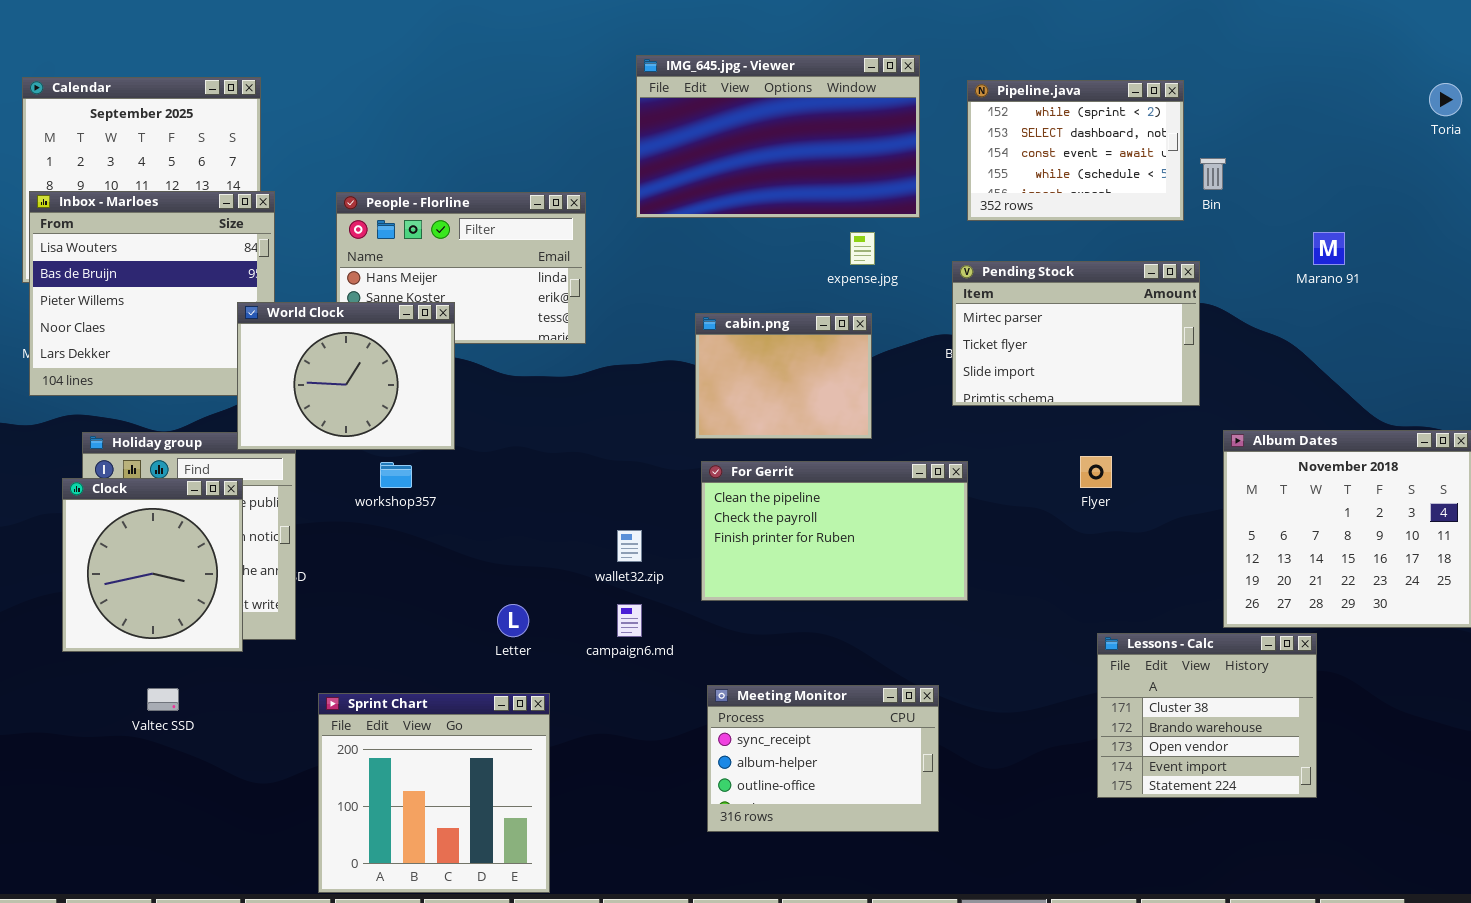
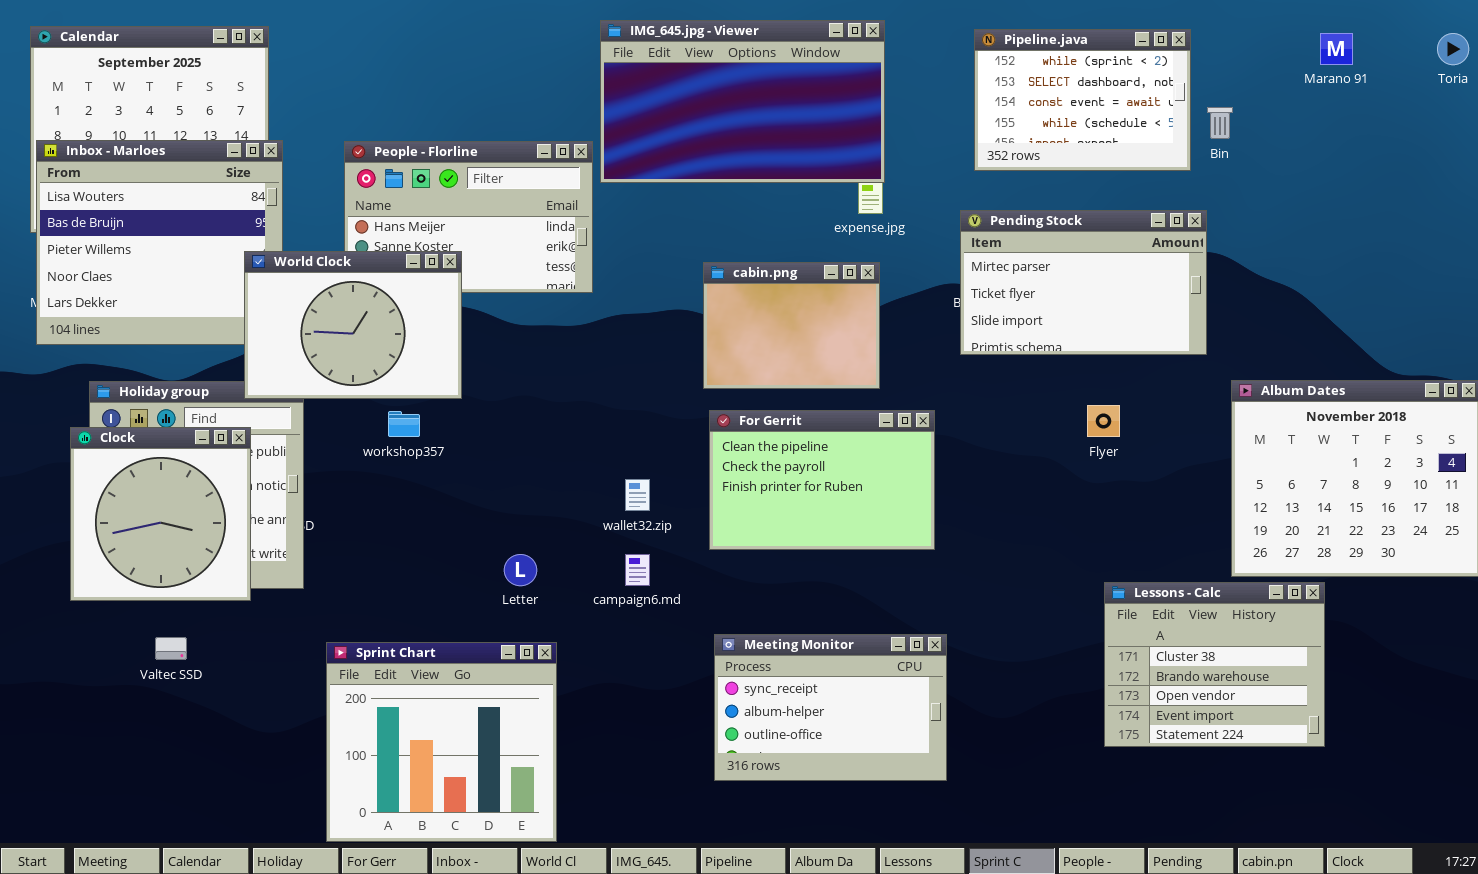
IMG_645.jpg - Viewer: [636,55,920,218] -> [600,20,885,183], moved
Marano 91: [1313,232,1345,265] -> [1320,33,1353,65], moved
For Gerrit: [701,461,968,601] -> [709,410,935,550], resized

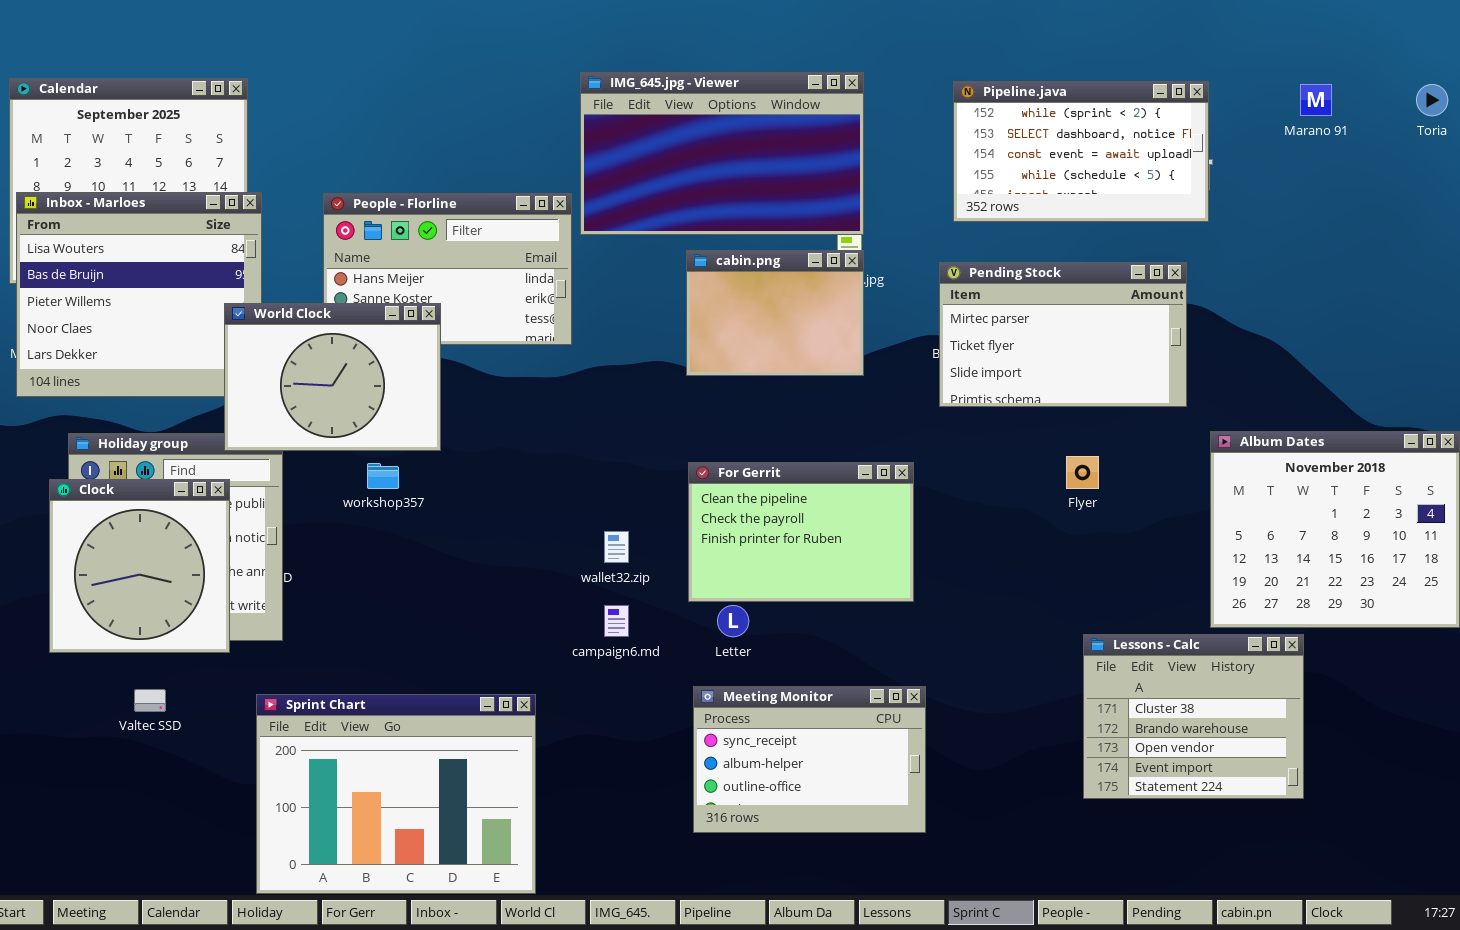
Pipeline.java: [974,29,1191,171] -> [953,81,1209,222], resized
cabin.png: [703,262,880,389] -> [686,250,864,376], moved
Letter: [504,554,537,586] -> [717,605,749,637], moved
Sprint Chart: [326,642,557,842] -> [256,694,536,894], resized

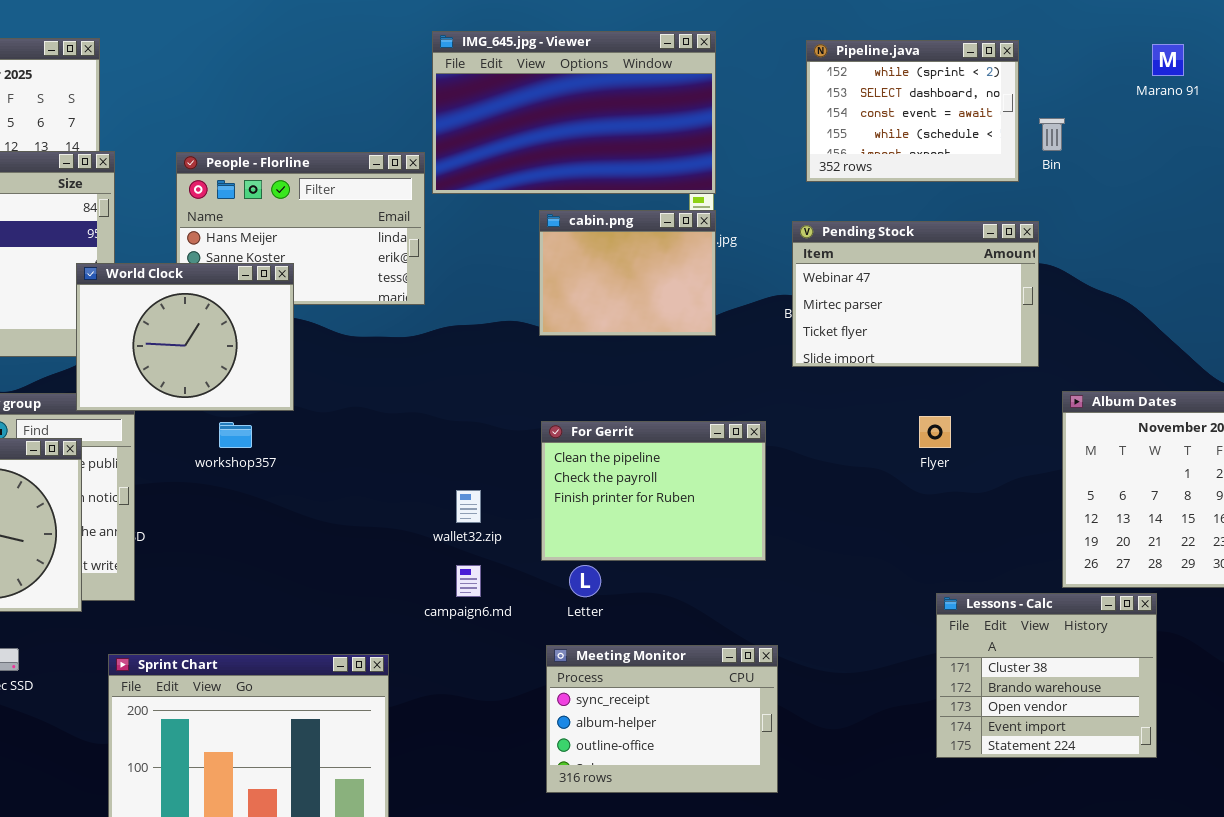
Pipeline.java: [953,81,1209,222] -> [806,40,1019,182], resized
Pending Stock: [939,262,1187,407] -> [792,221,1039,367], scrolled up 1 row

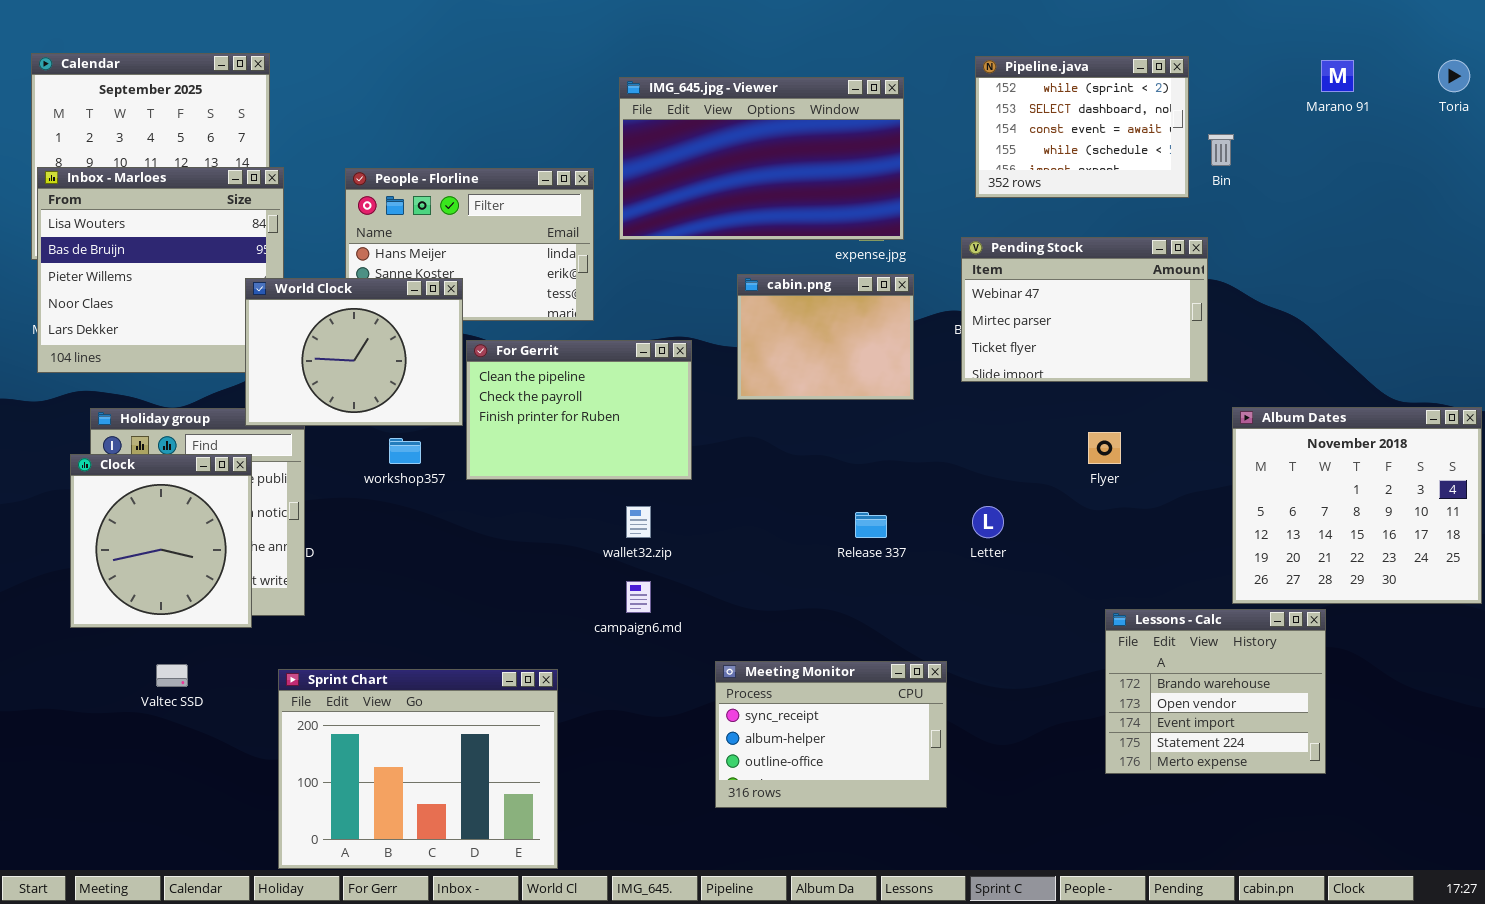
IMG_645.jpg - Viewer: [432,31,716,194] -> [619,77,904,240], moved
cabin.png: [539,210,716,336] -> [737,274,914,400], moved
For Gerrit: [541,421,766,561] -> [466,340,692,480], moved
Letter: [569,565,601,597] -> [972,506,1004,538], moved
Lessons - Calc: [936,593,1157,758] -> [1105,609,1326,774], scrolled down 1 row

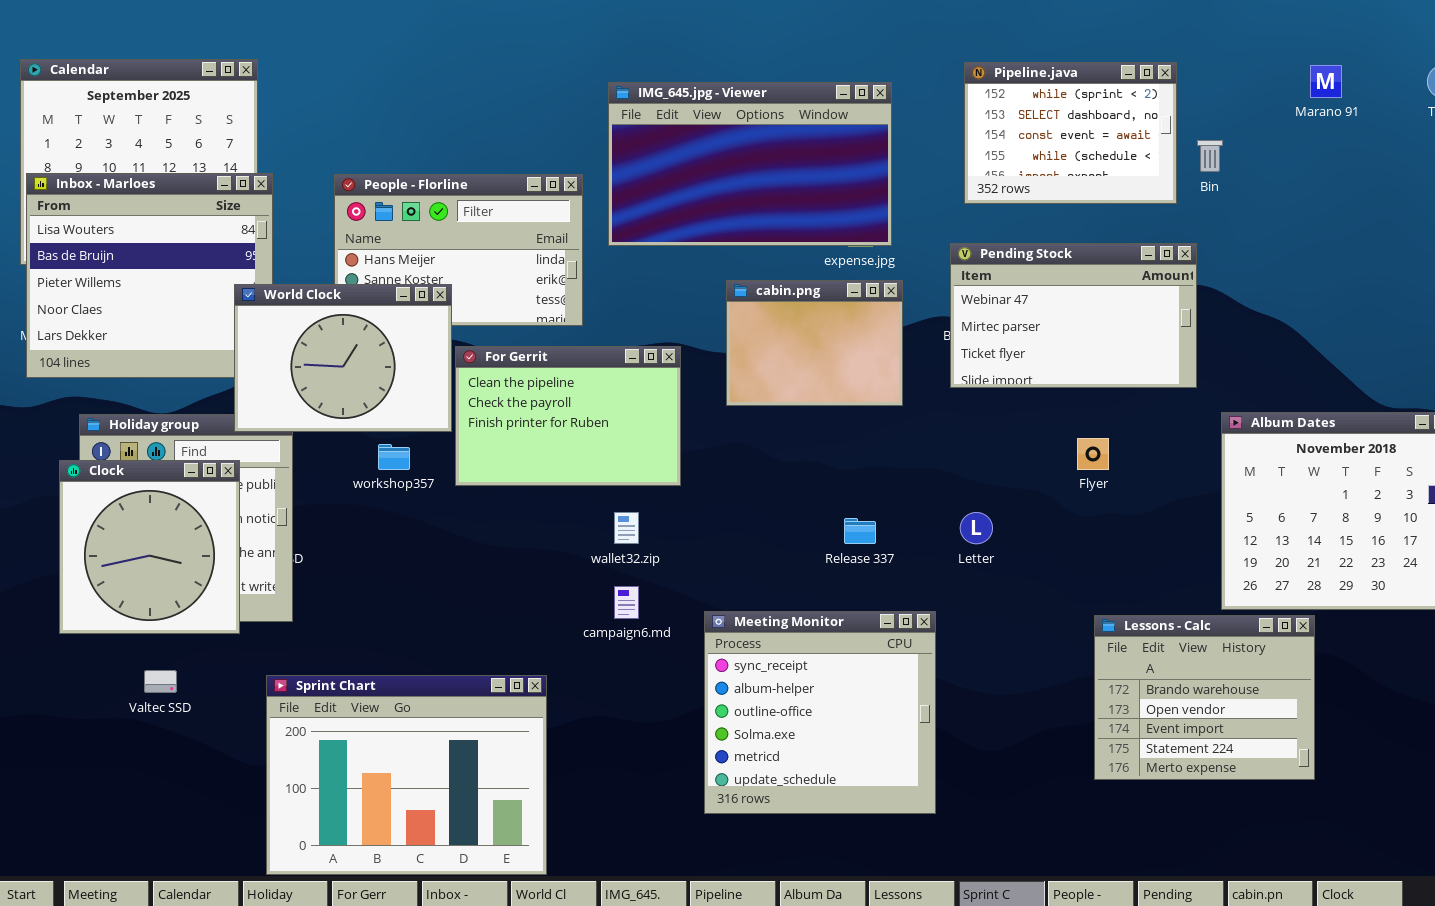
Meeting Monitor: [715,661,947,808] -> [704,611,936,814], resized

